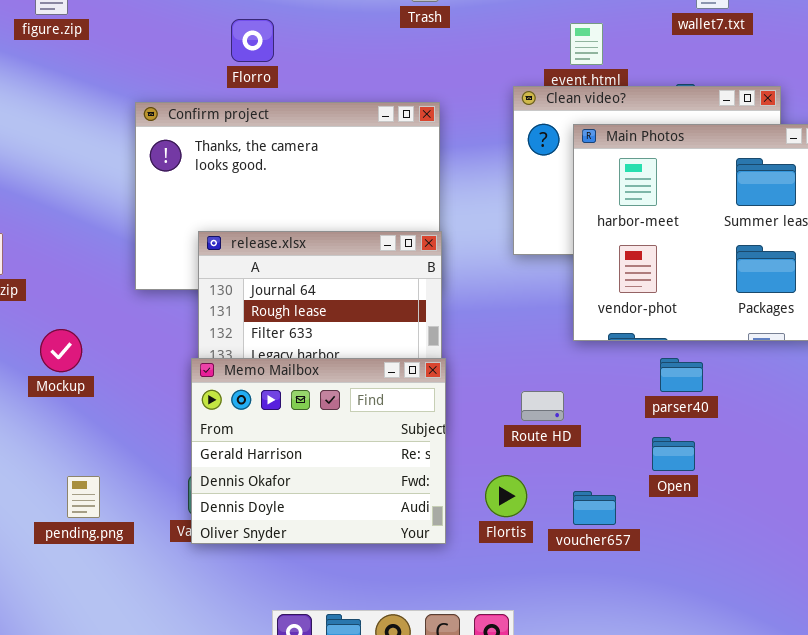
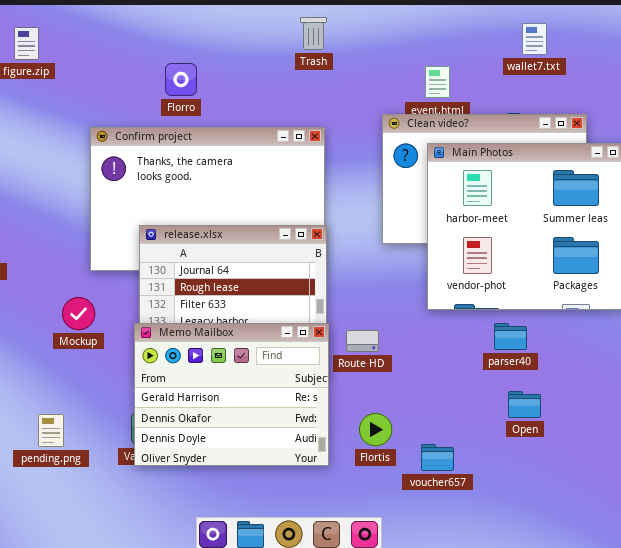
Mockup: [40,329,82,372] -> [62,297,95,330], moved
Route HD: [521,391,564,421] -> [346,330,379,352], moved
Open: [652,437,695,471] -> [508,391,541,418], moved
voucher657: [573,491,616,525] -> [421,444,454,471], moved

